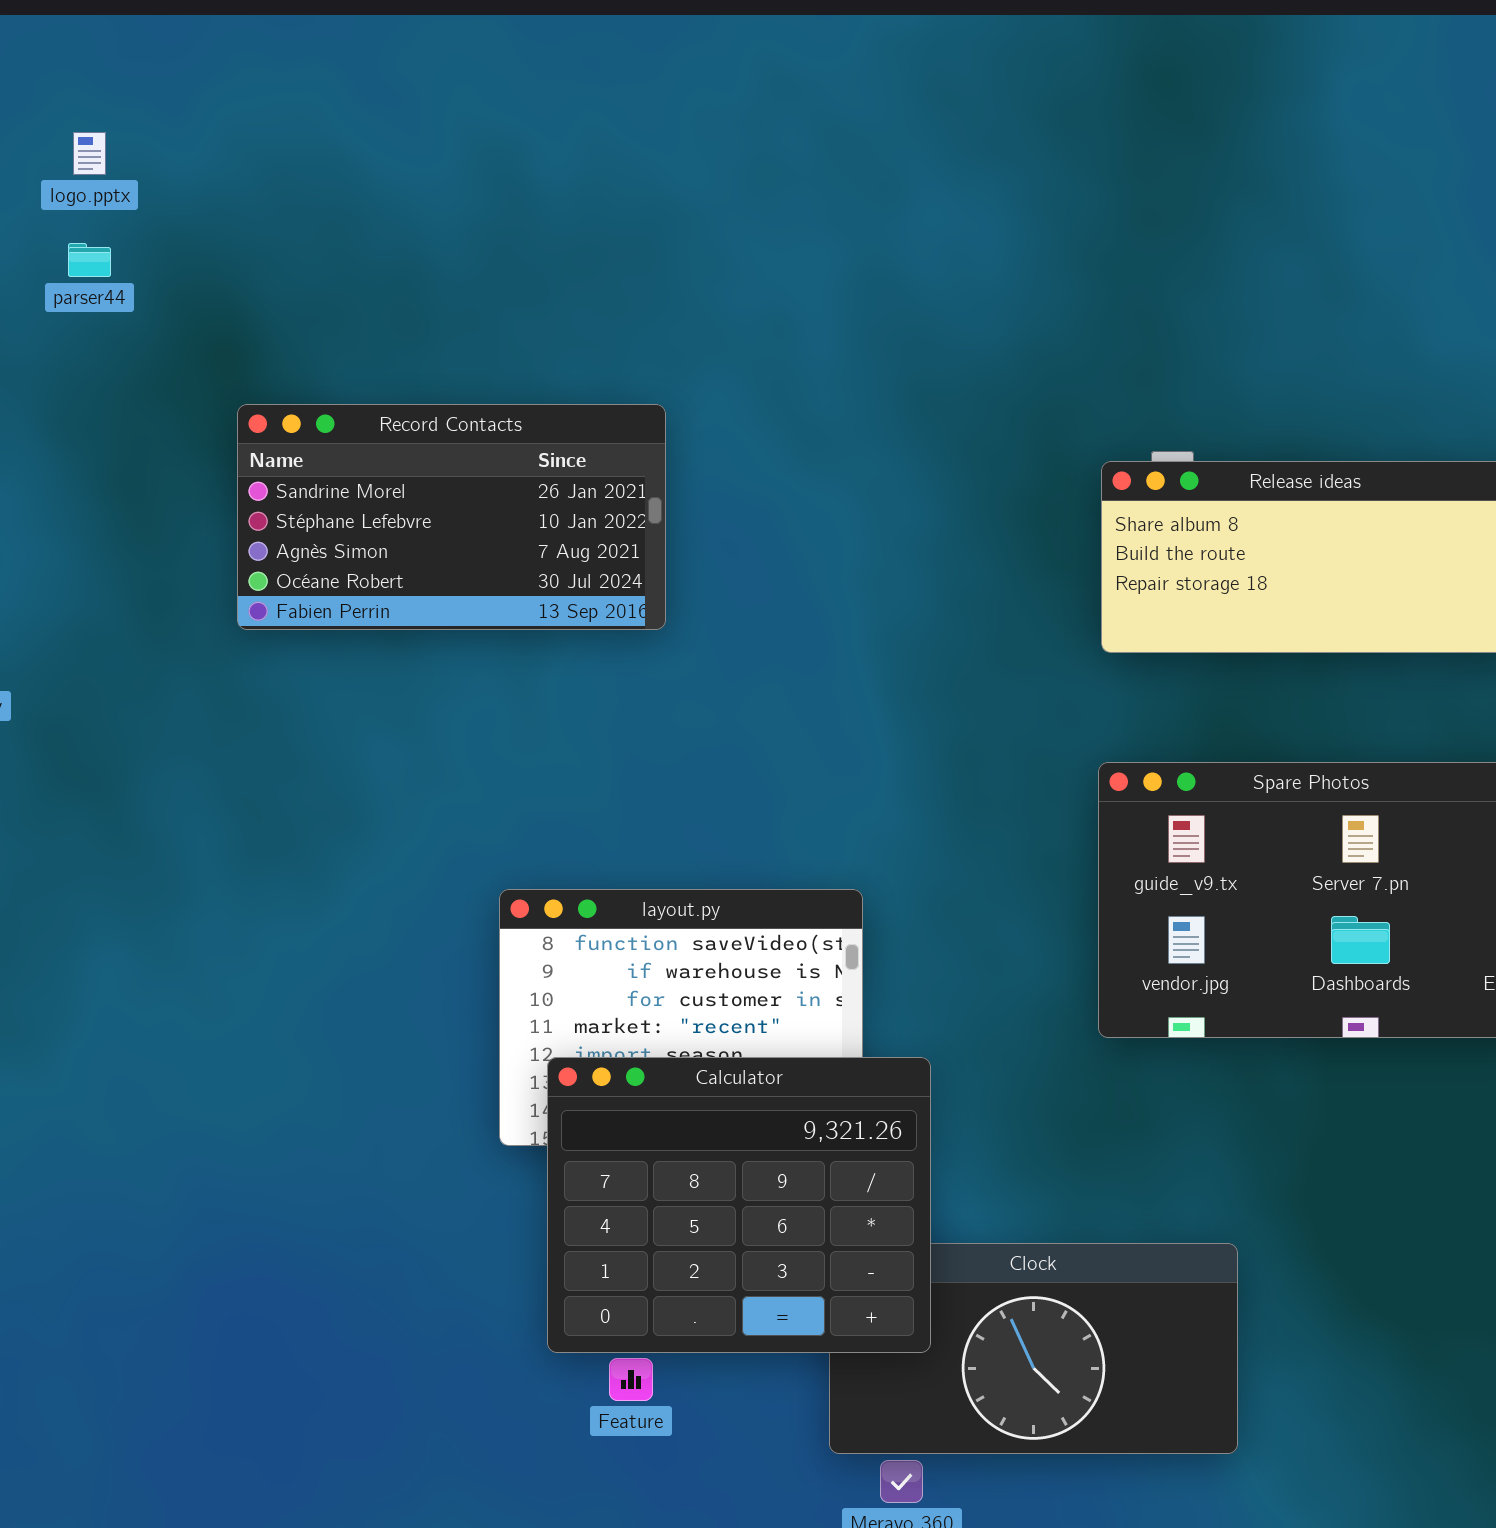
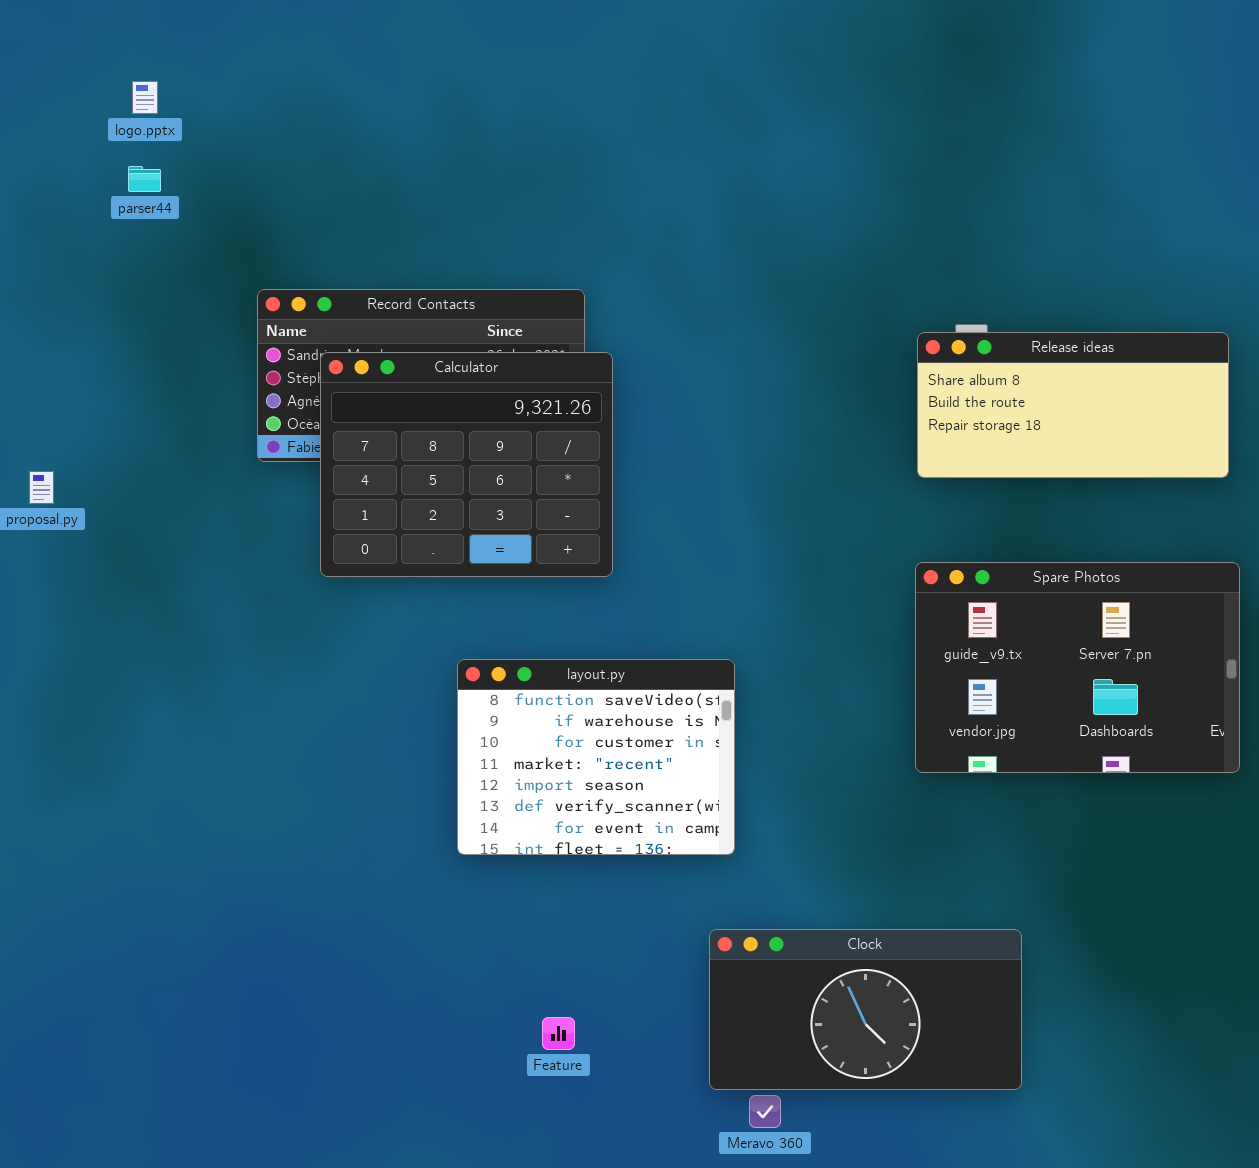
Calculator: [547,1057,931,1353] -> [320,352,613,577], moved

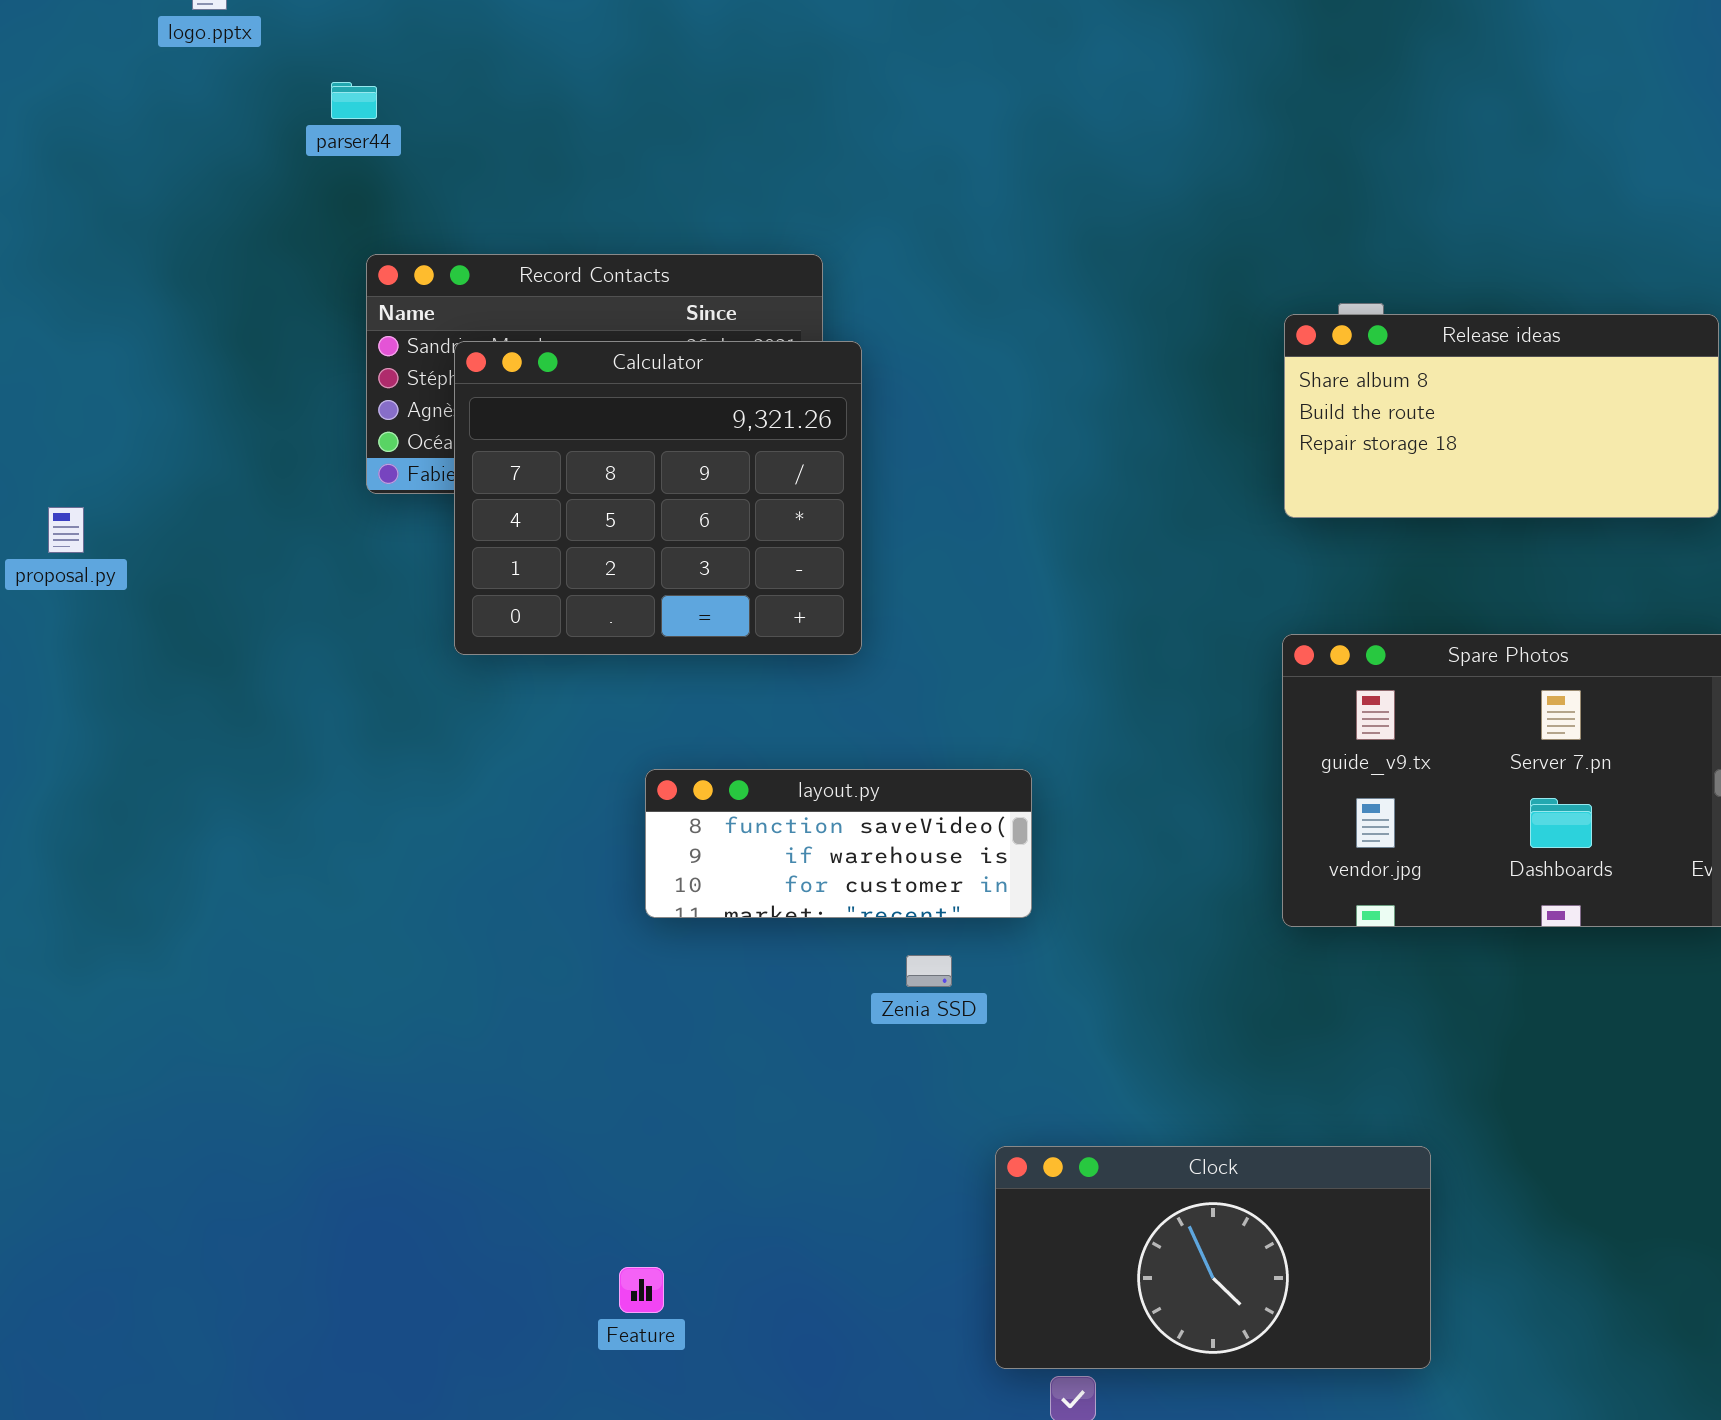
parser44: [128,166,161,192] -> [331,82,377,119], moved
layout.py: [457,659,735,855] -> [645,769,1032,918], resized
Feature: [542,1017,575,1050] -> [619,1267,664,1313], moved

